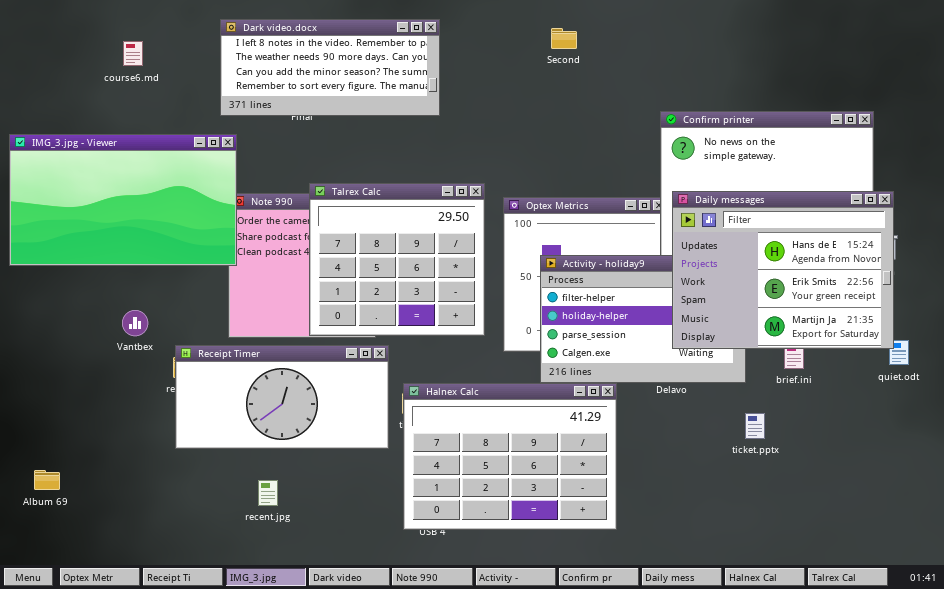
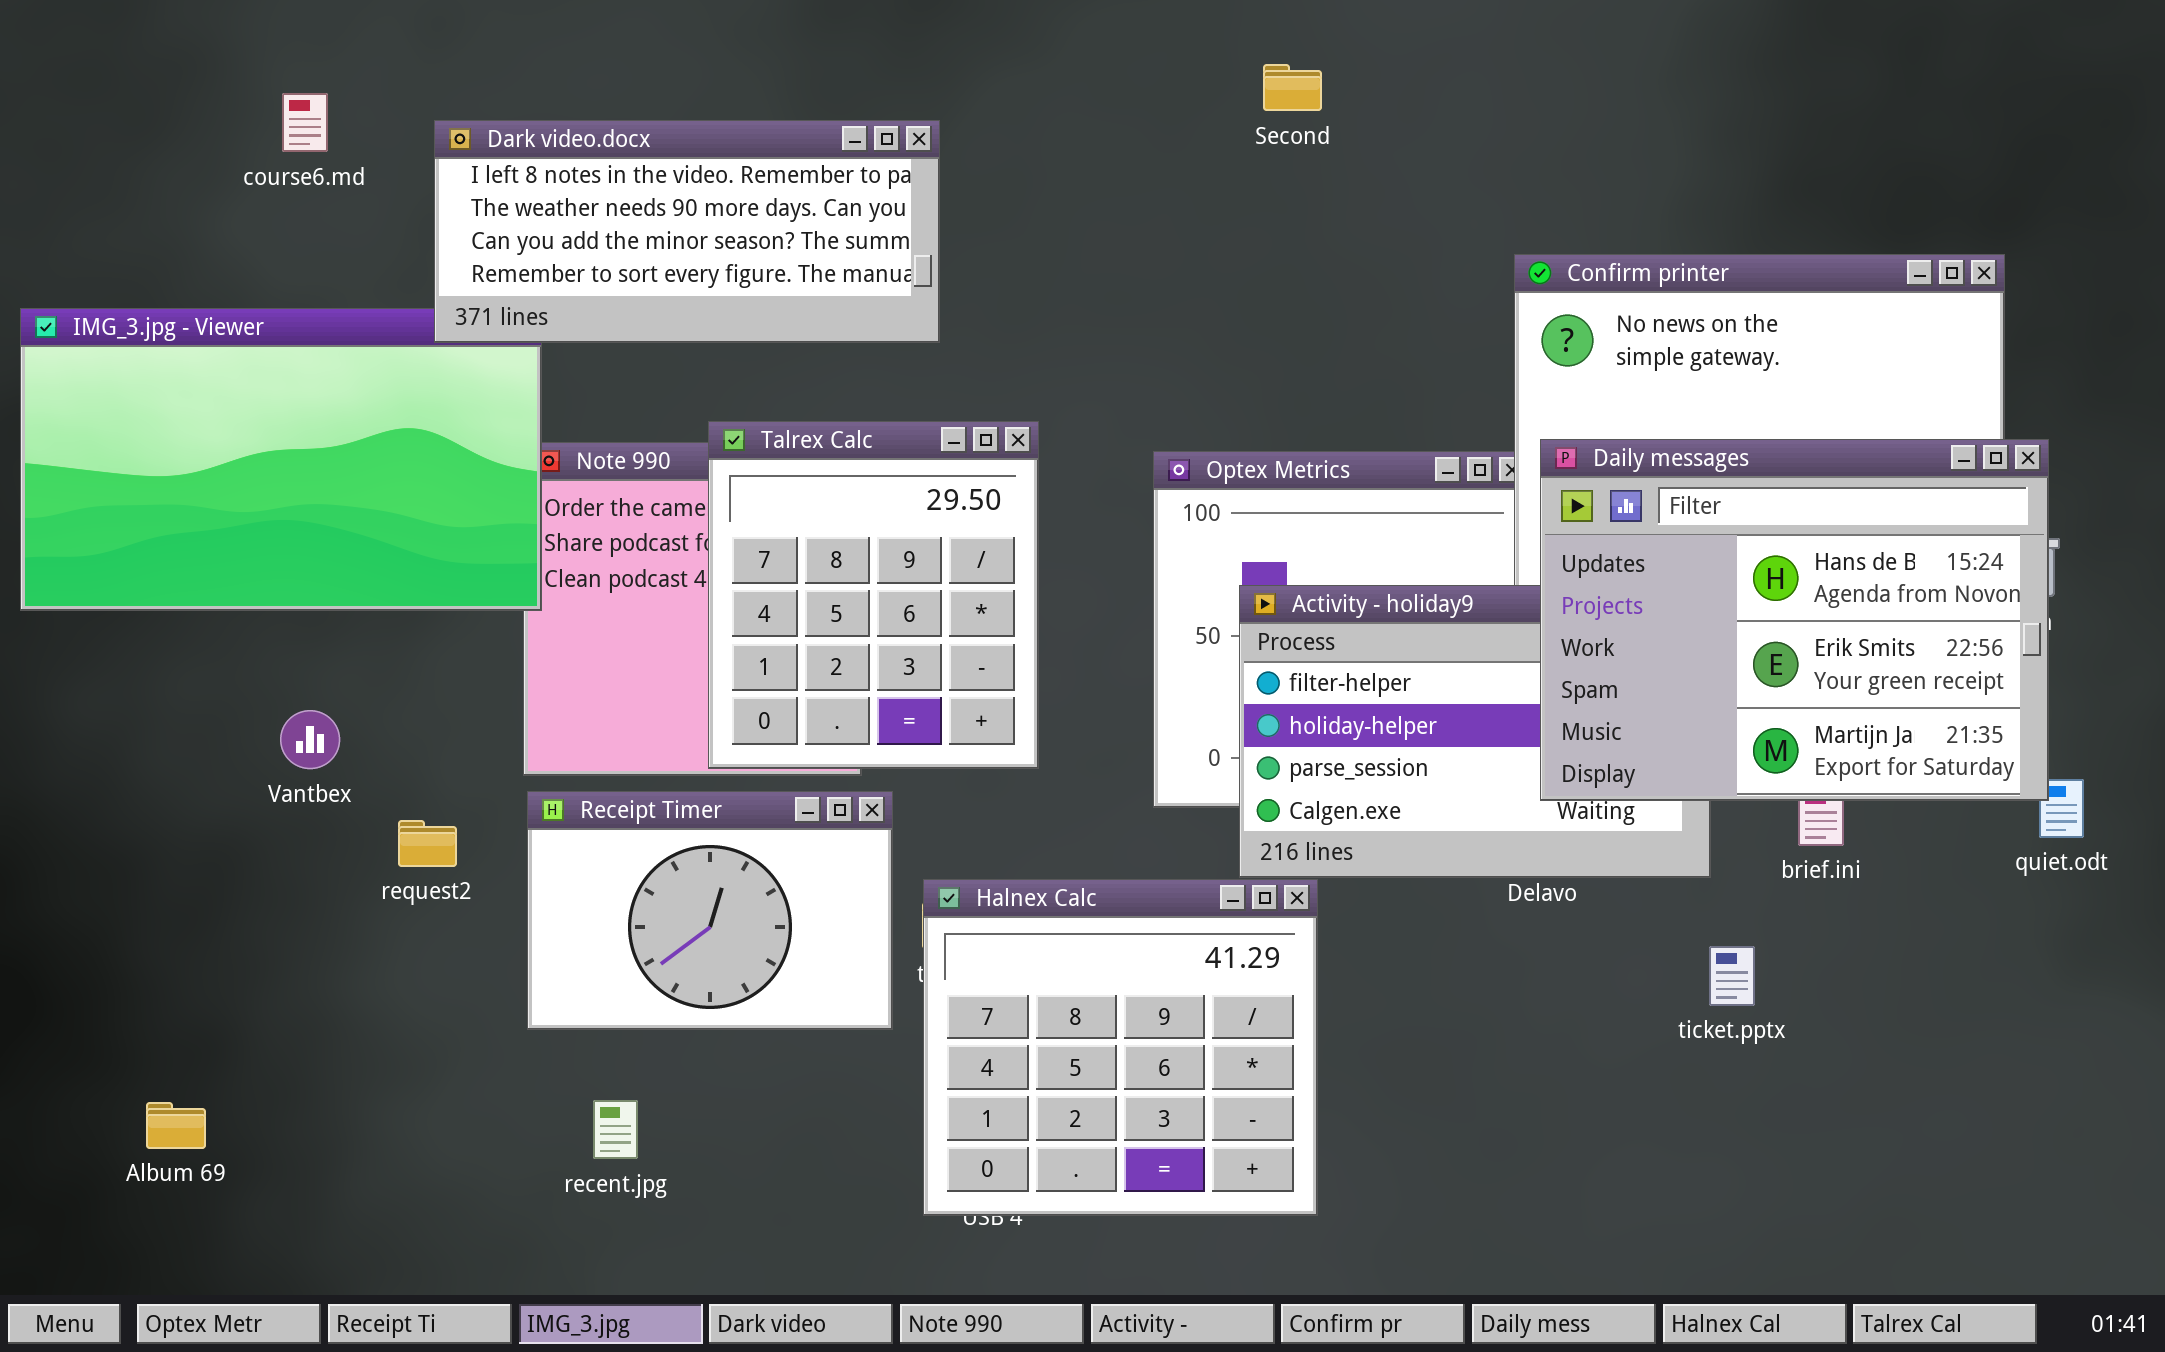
Dark video.docx: [220,19,440,116] -> [434,120,940,343], moved
Talrex Calc: [309,183,485,336] -> [708,421,1039,769], resized
Receipt Timer: [175,345,389,449] -> [527,791,893,1030], resized
Halnex Calc: [403,383,617,530] -> [923,879,1318,1216], resized
Album 69: [34,470,60,490] -> [146,1102,206,1149], moved

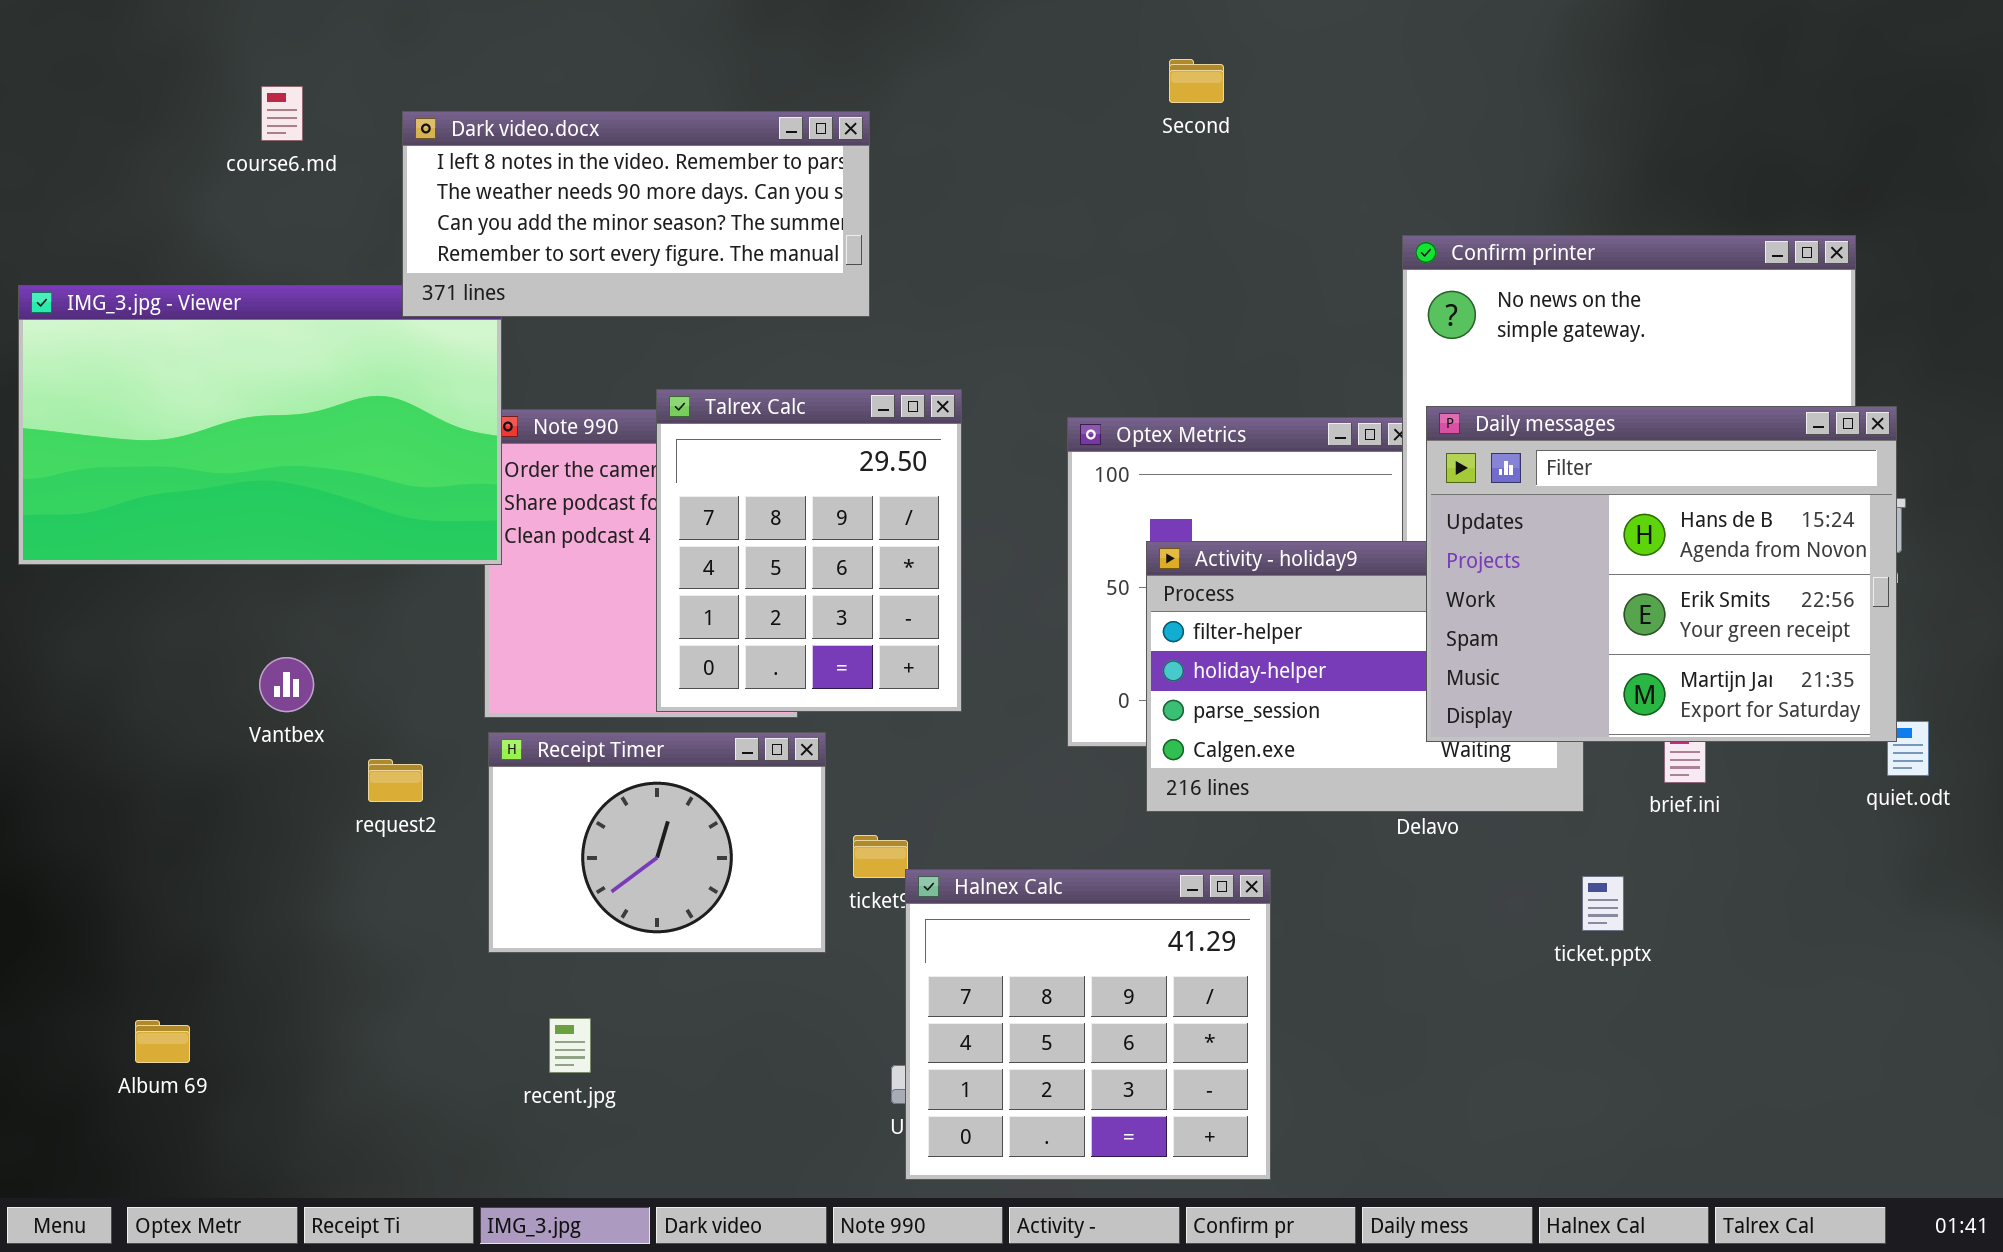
Halnex Calc: [923,879,1318,1216] -> [905,869,1271,1180], moved

